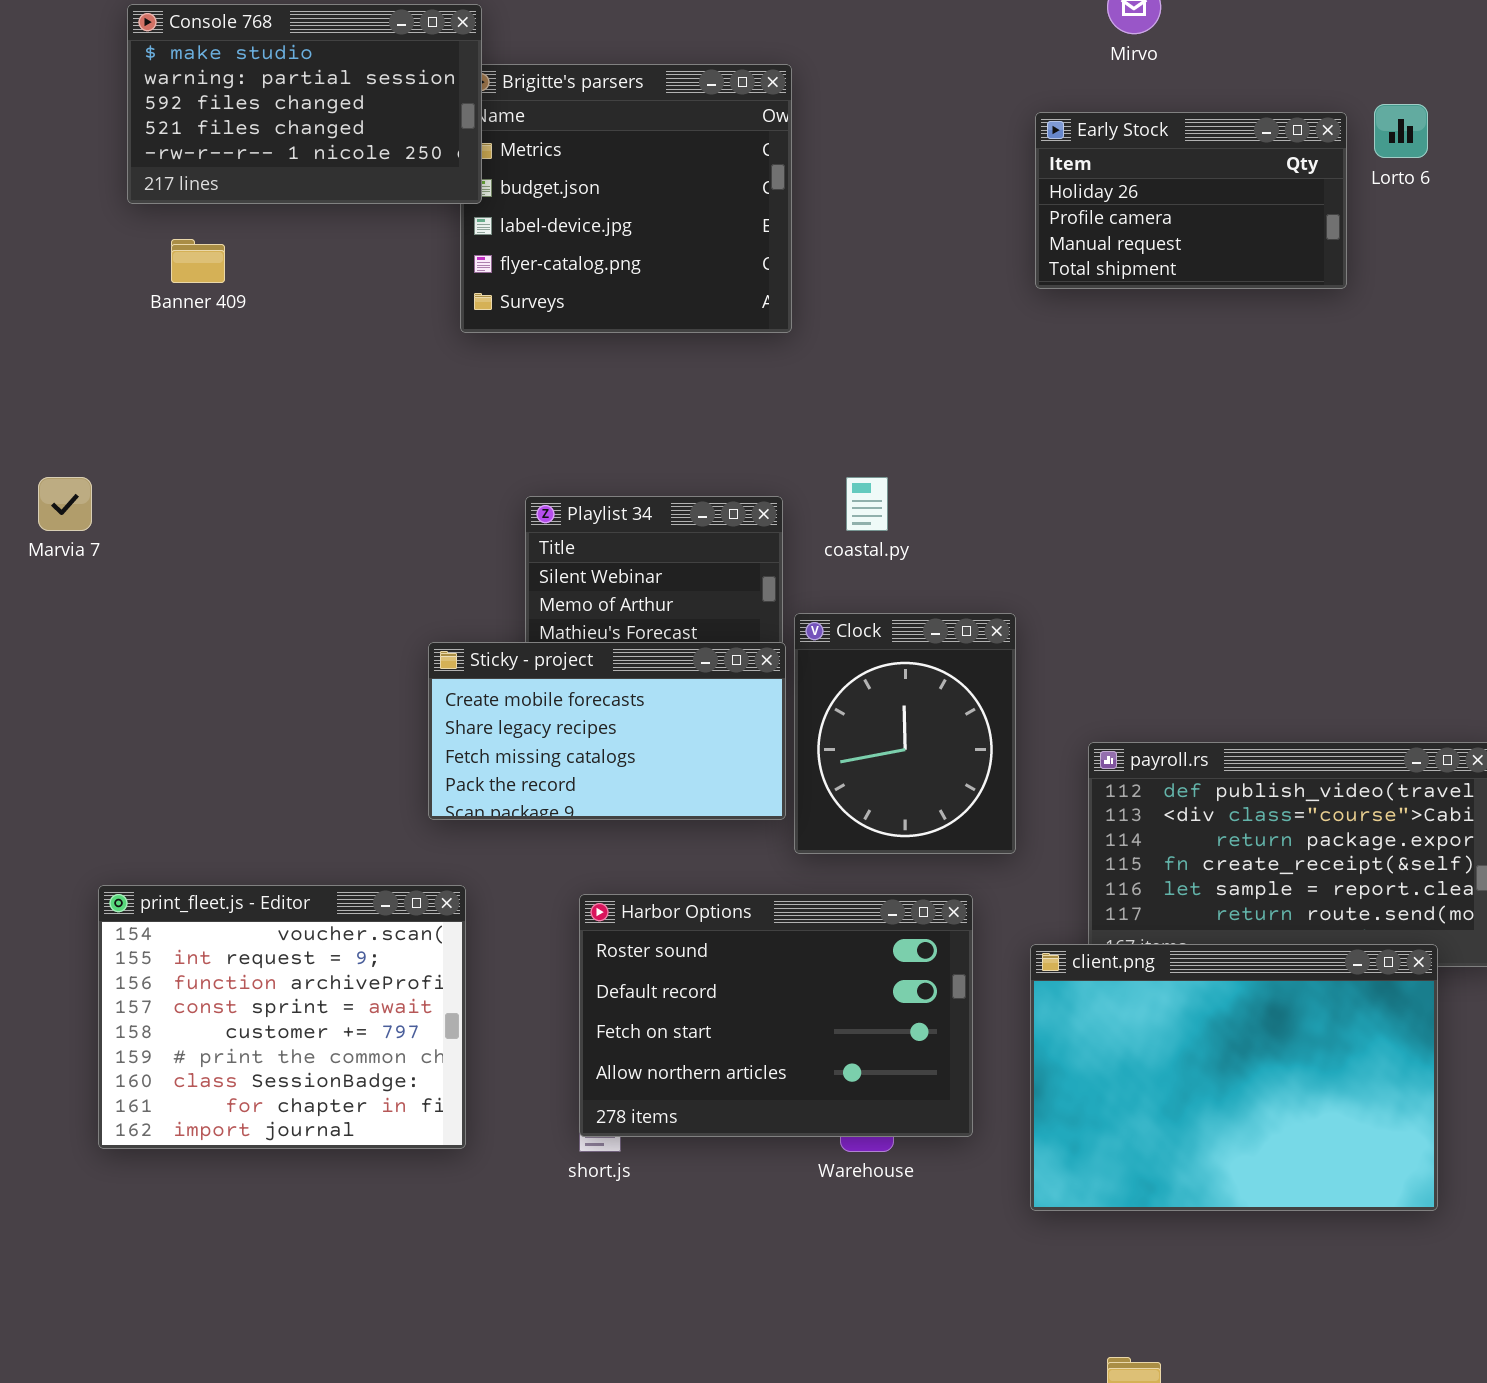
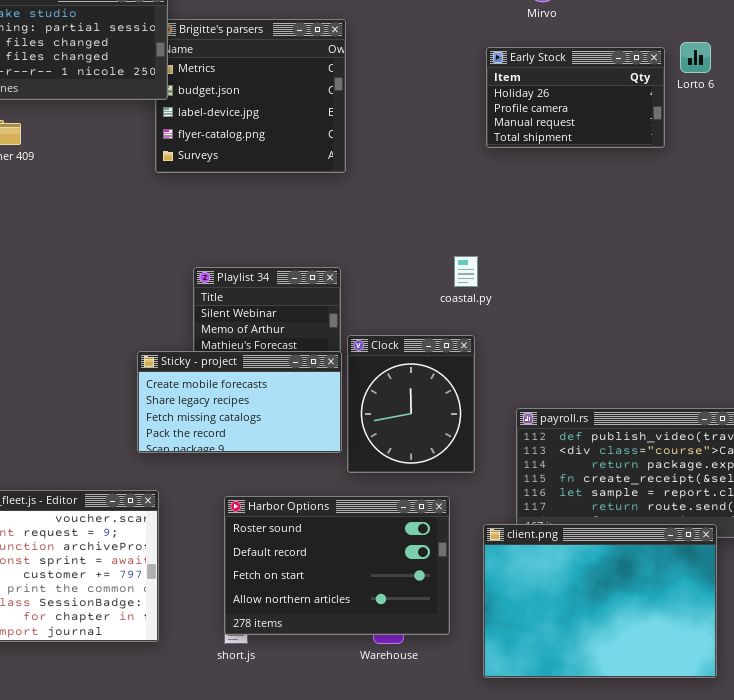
coastal.py: [846,477,888,531] -> [454,256,478,287], moved

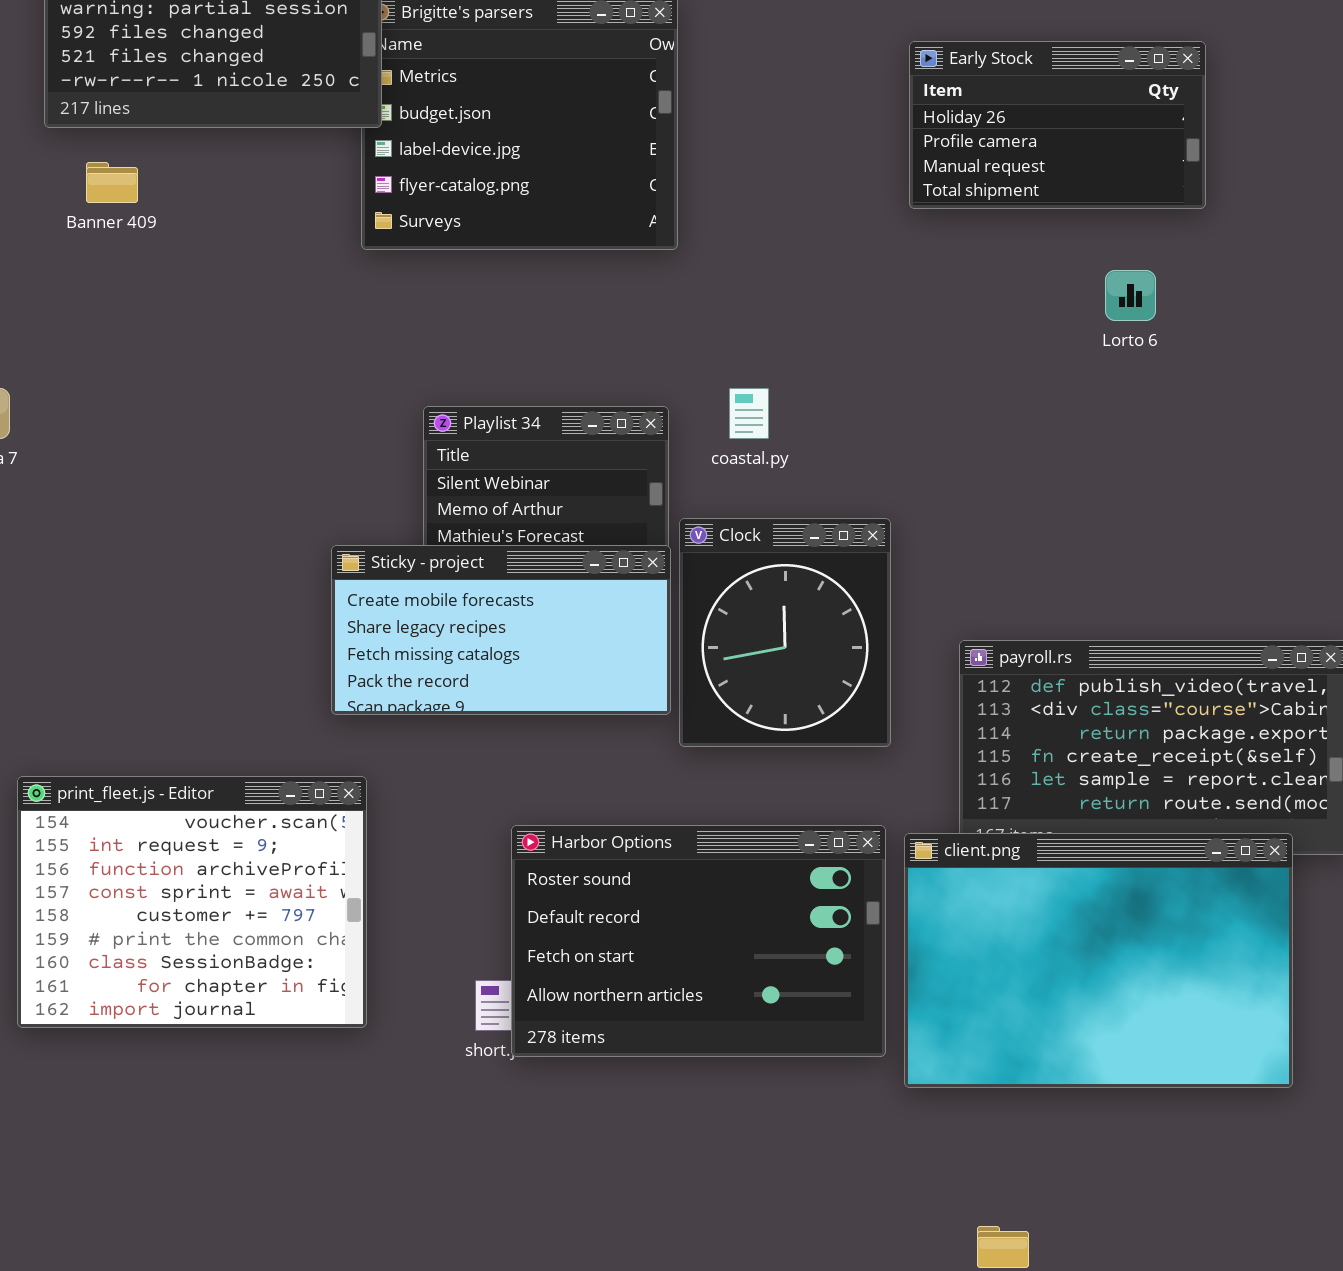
Lorto 6: [680,42,711,73] -> [1105,270,1156,321], moved
coastal.py: [454,256,478,287] -> [729,388,769,439], moved
Harbor Options: [224,496,450,635] -> [511,825,886,1057], moved

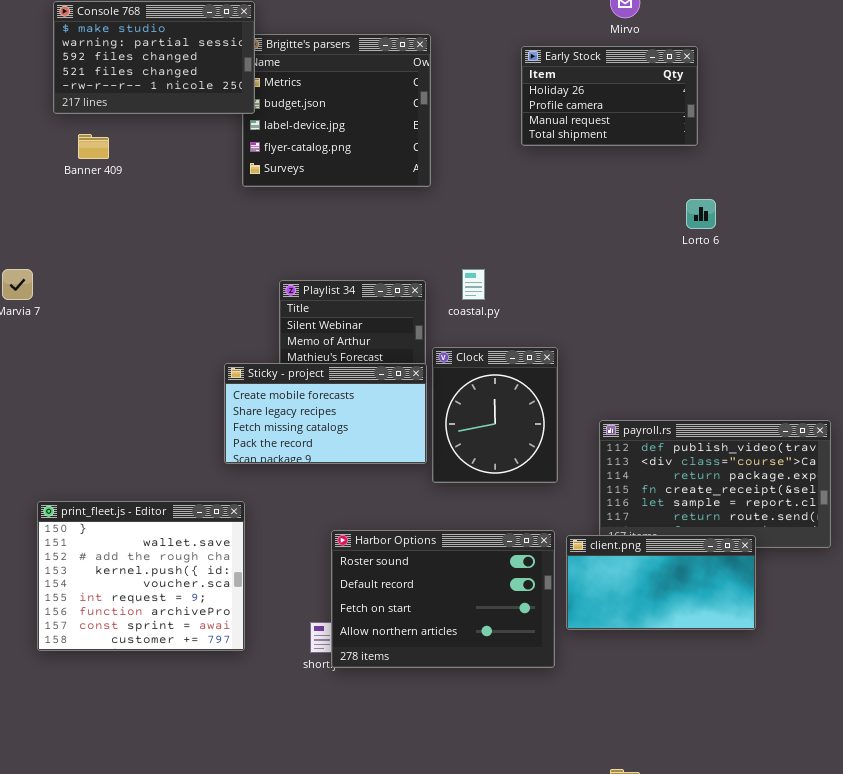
Early Stock: [909,41,1206,209] -> [521,46,698,146], moved
print_fleet.js - Editor: [17,776,367,1028] -> [37,501,245,651], scrolled up 4 rows
client.png: [904,833,1293,1088] -> [566,535,756,630], resized

